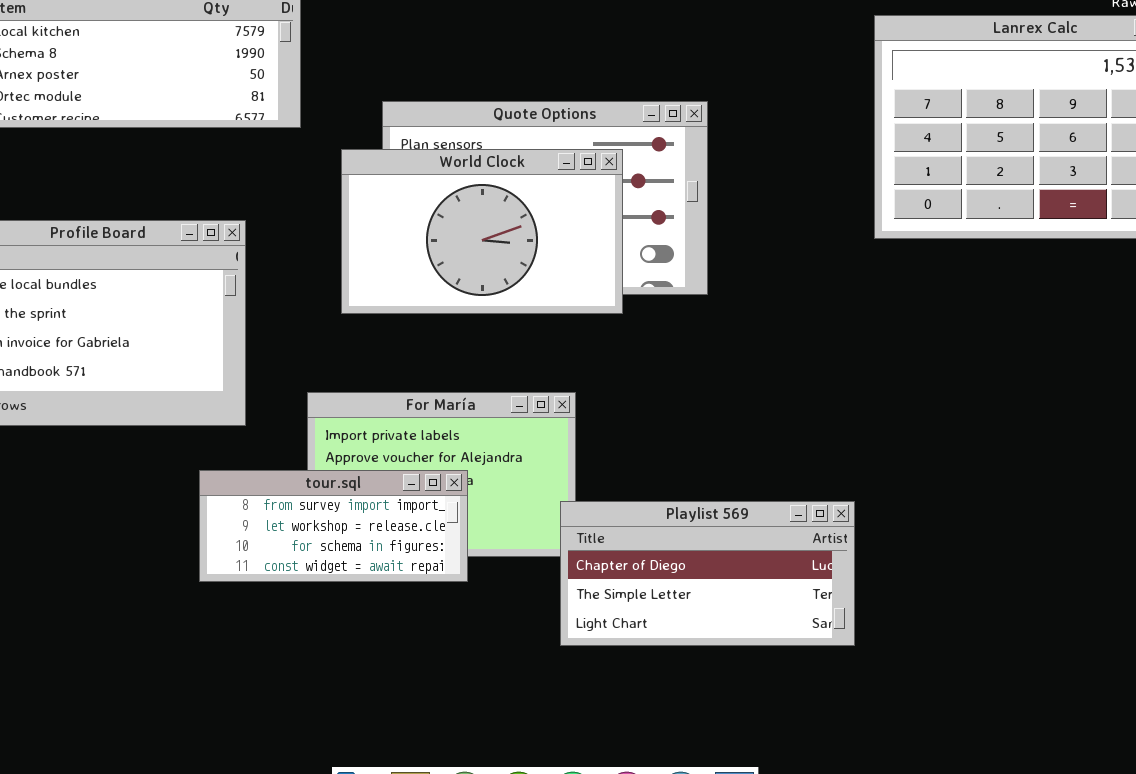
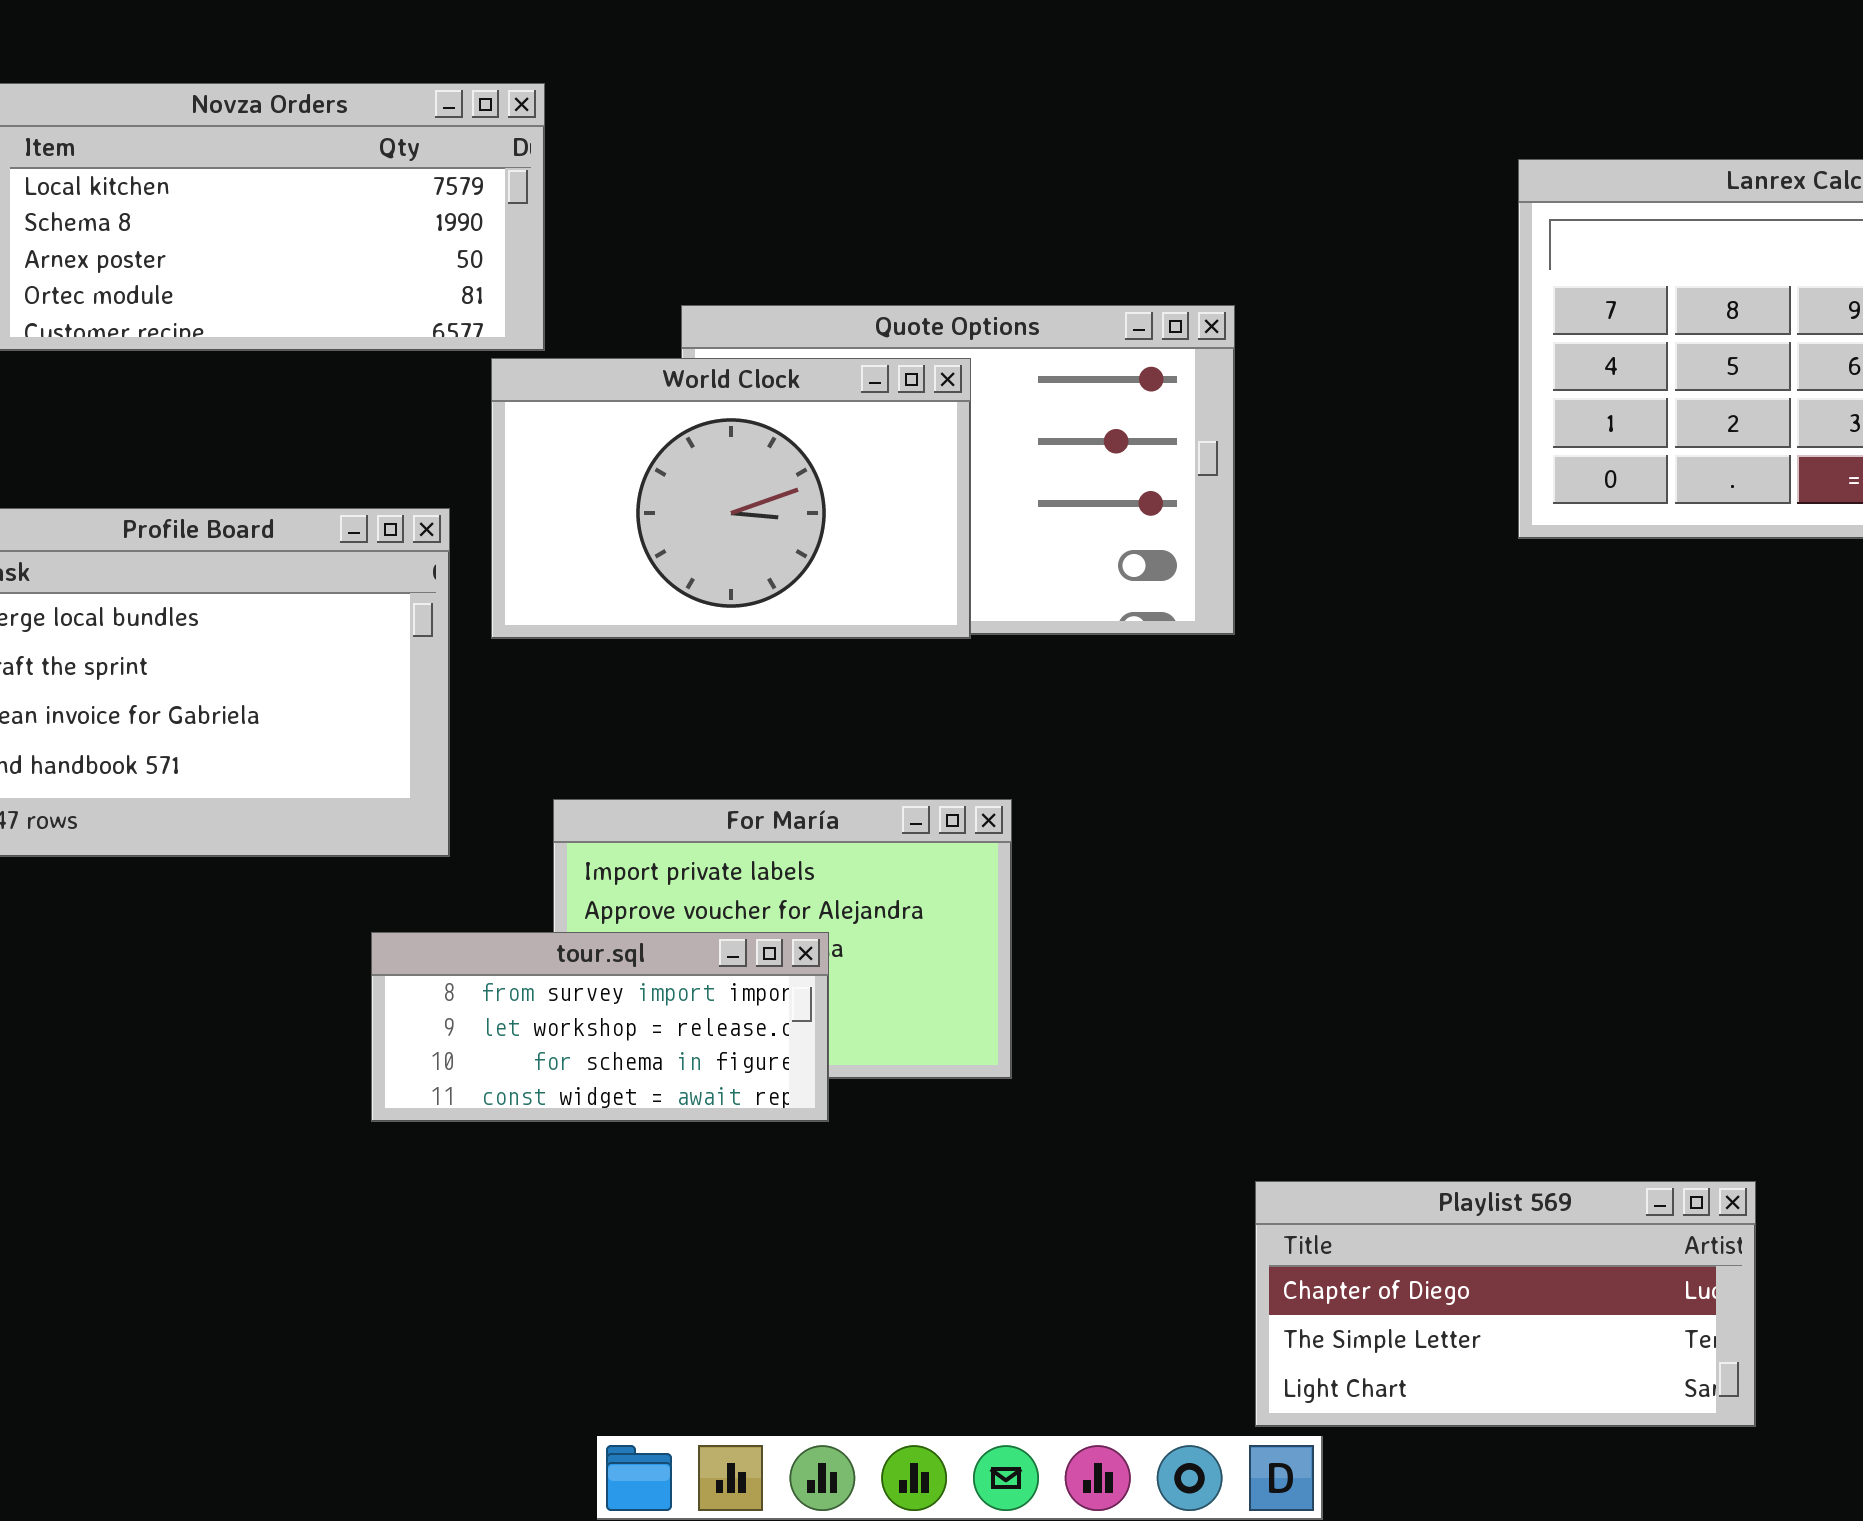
World Clock: [341,149,623,314] -> [491,358,971,639], moved
Playlist 569: [560,501,855,646] -> [1255,1181,1756,1427], moved

